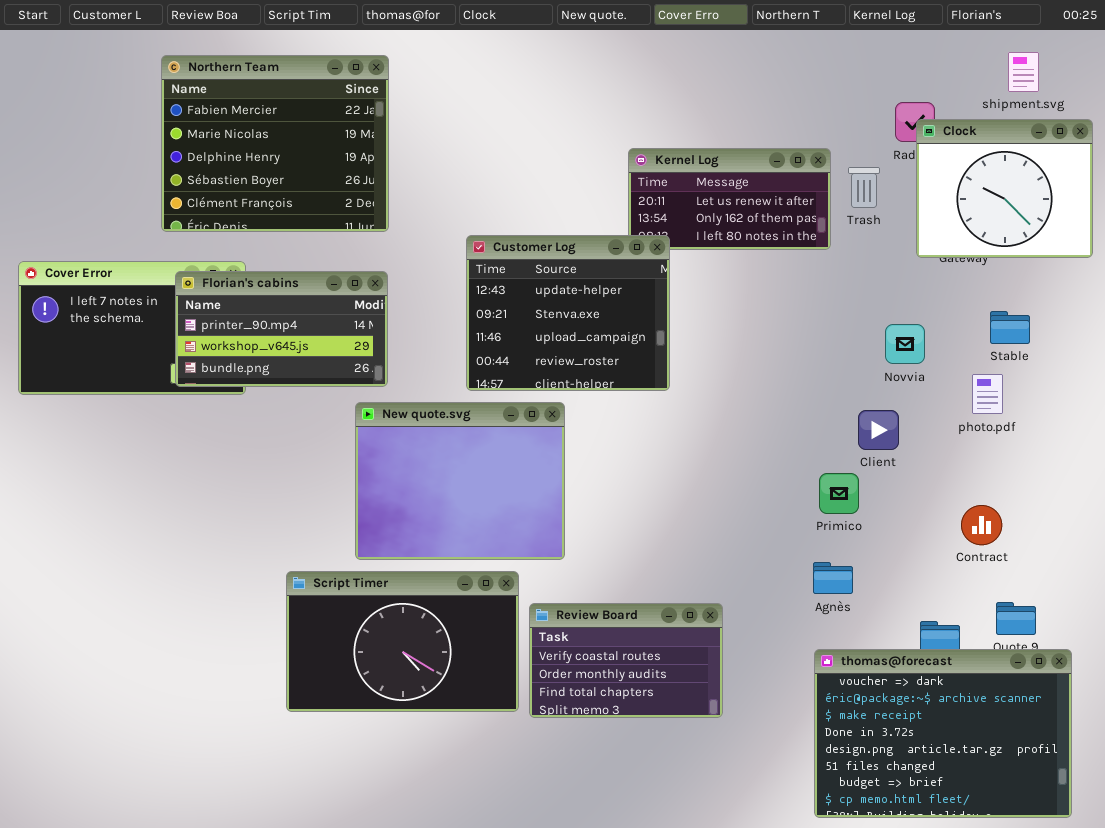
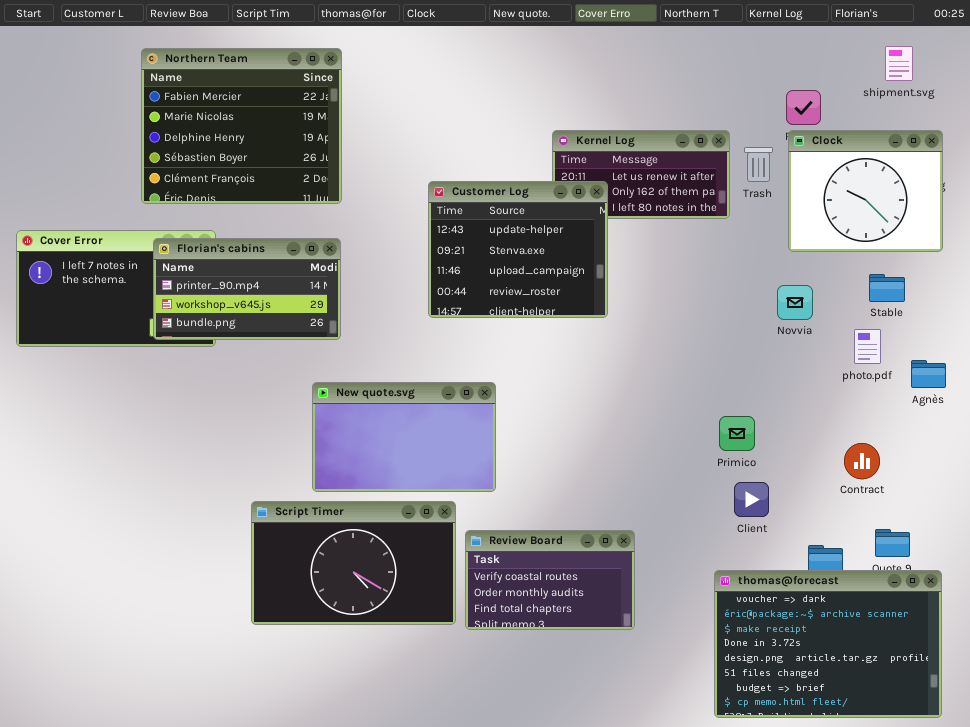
Clock: [916,119,1093,258] -> [788,130,943,252], moved
Customer Log: [466,235,670,391] -> [428,181,608,318], moved
New quote.svg: [355,402,565,560] -> [312,382,496,492], resized
Client: [858,410,899,450] -> [734,482,769,517], moved
Agnès: [813,562,853,594] -> [911,360,946,388], moved

